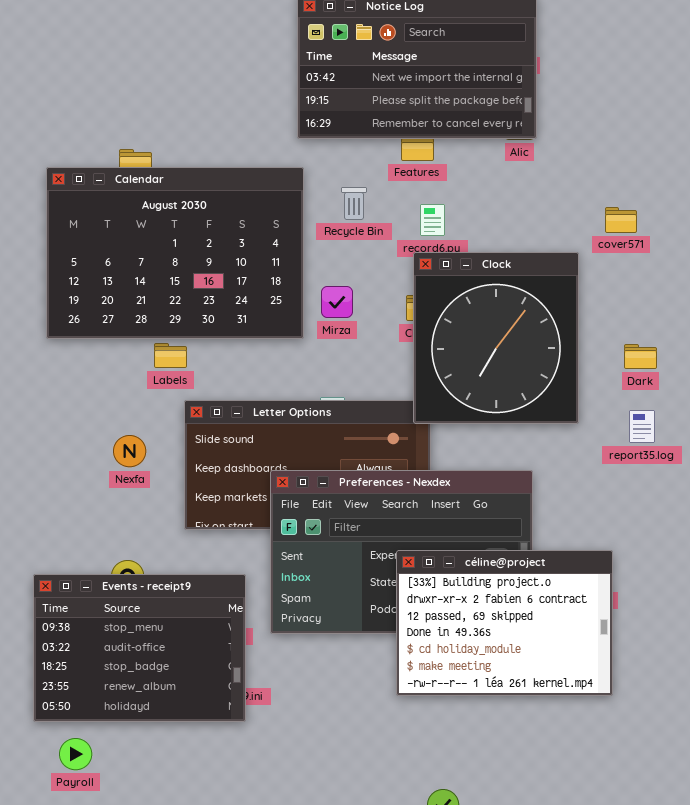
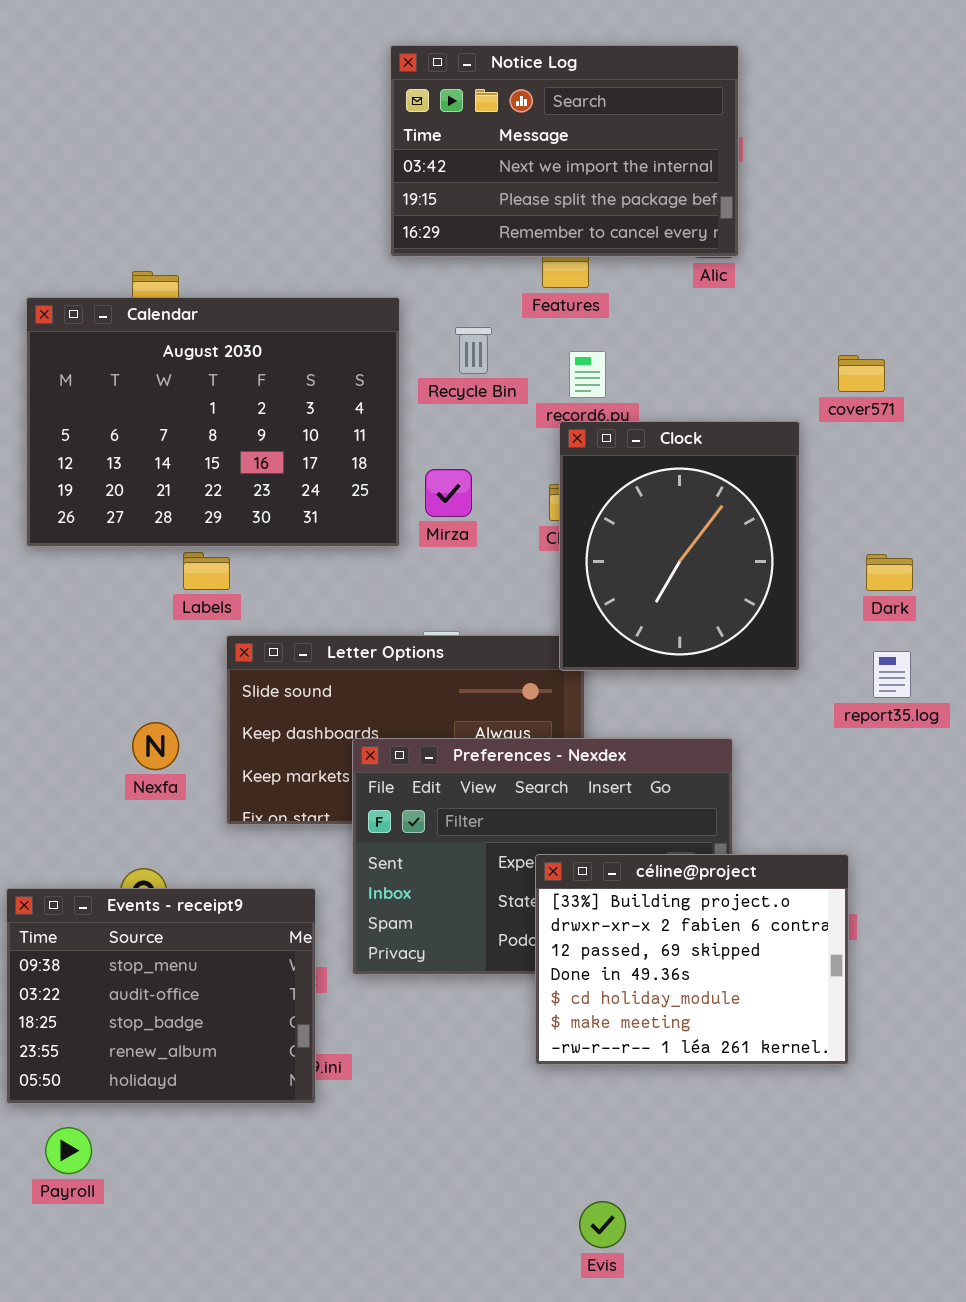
Nexfa: [113,435,146,467] -> [132,722,179,770], moved

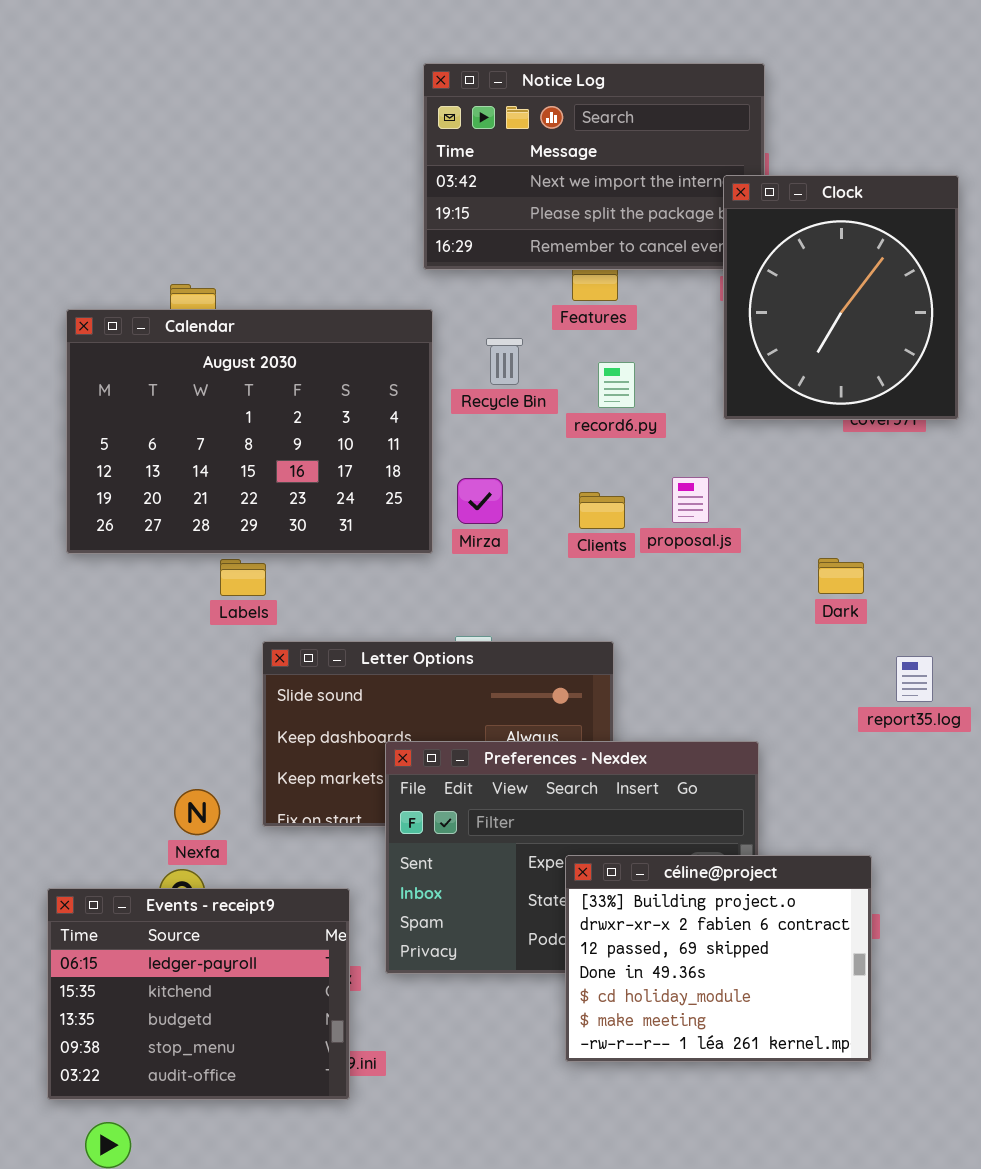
Clock: [559,421,800,671] -> [723,175,959,420], moved
Dark: [866,554,913,591] -> [818,558,864,594], moved
Nexfa: [132,722,179,770] -> [174,789,220,835], moved
Events - receipt9: [6,888,316,1104] -> [47,888,350,1100], scrolled up 3 rows

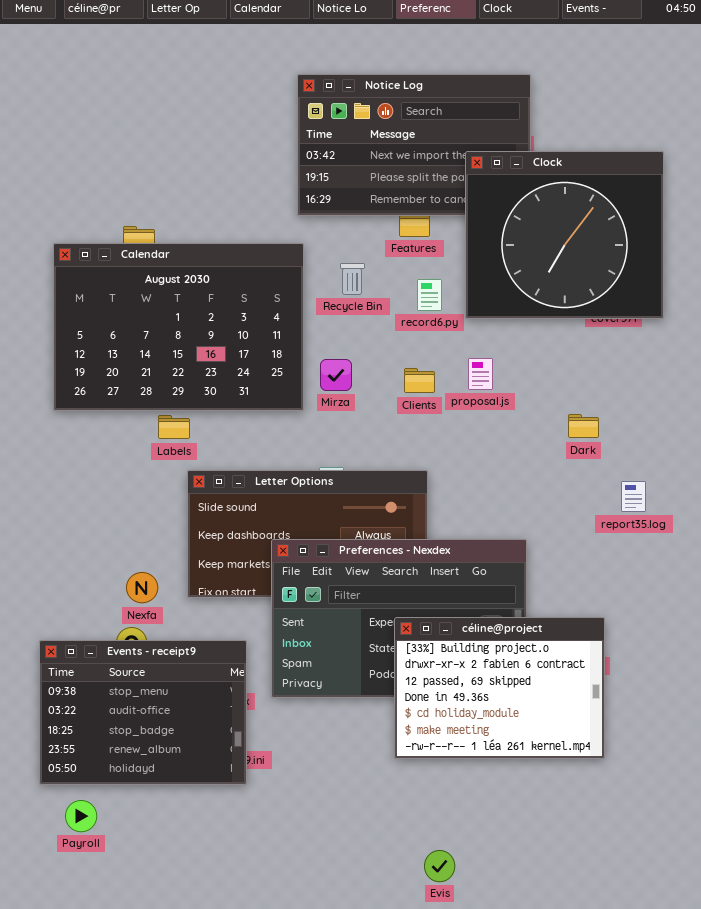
Clock: [723,175,959,420] -> [465,151,664,319], resized
Events - receipt9: [47,888,350,1100] -> [39,640,247,785], scrolled down 3 rows

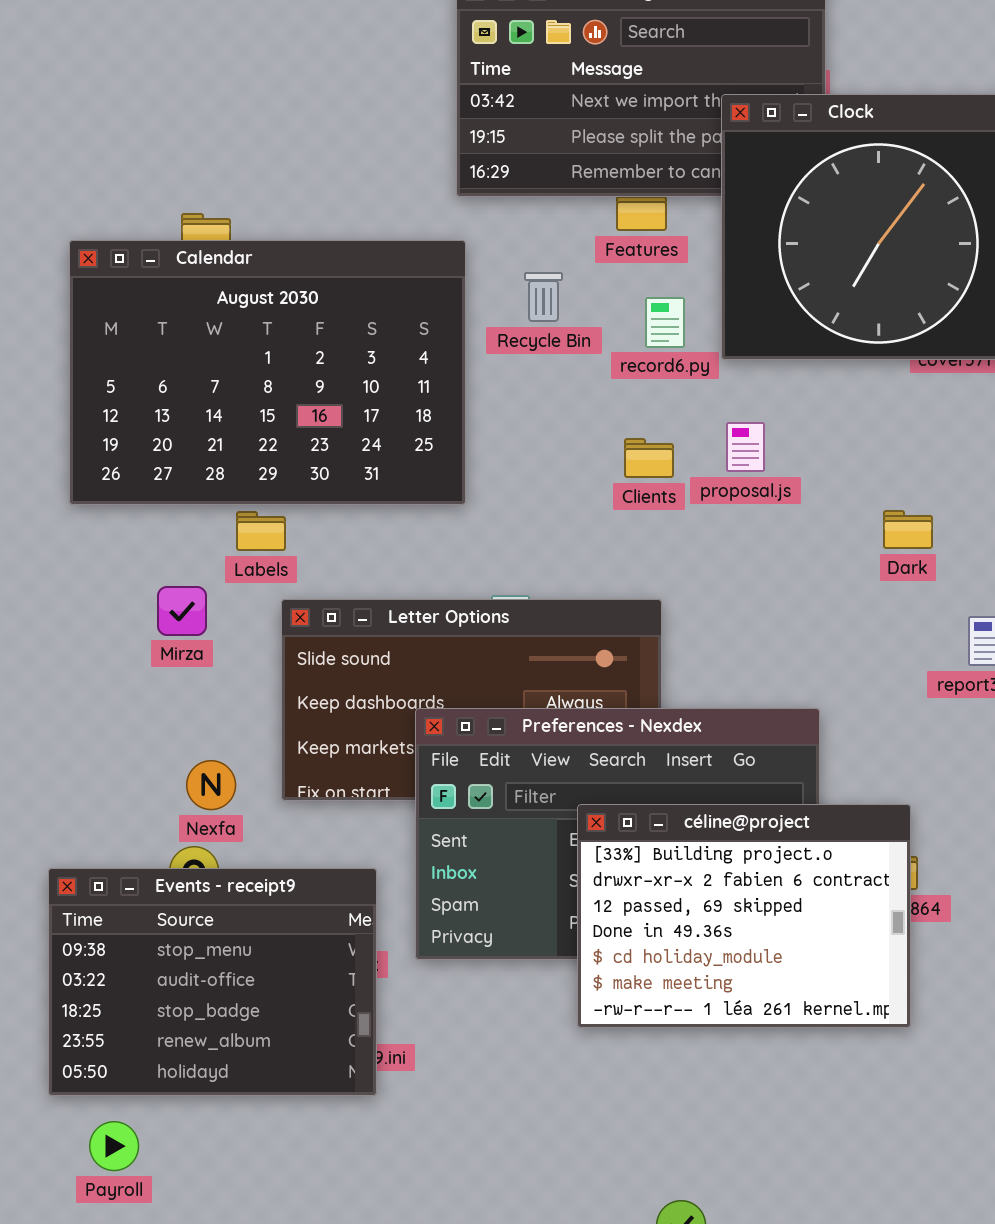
Mirza: [320,359,352,391] -> [157,586,207,636], moved
céline@project: [394,617,605,759] -> [577,804,911,1028], moved

